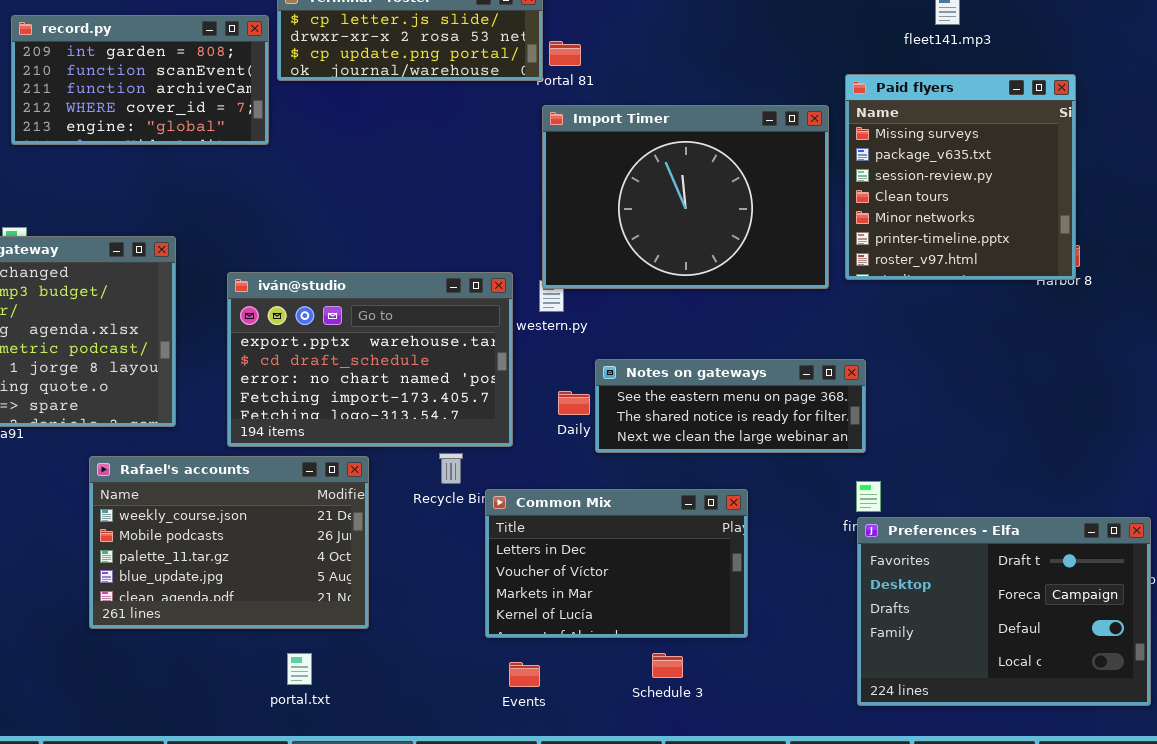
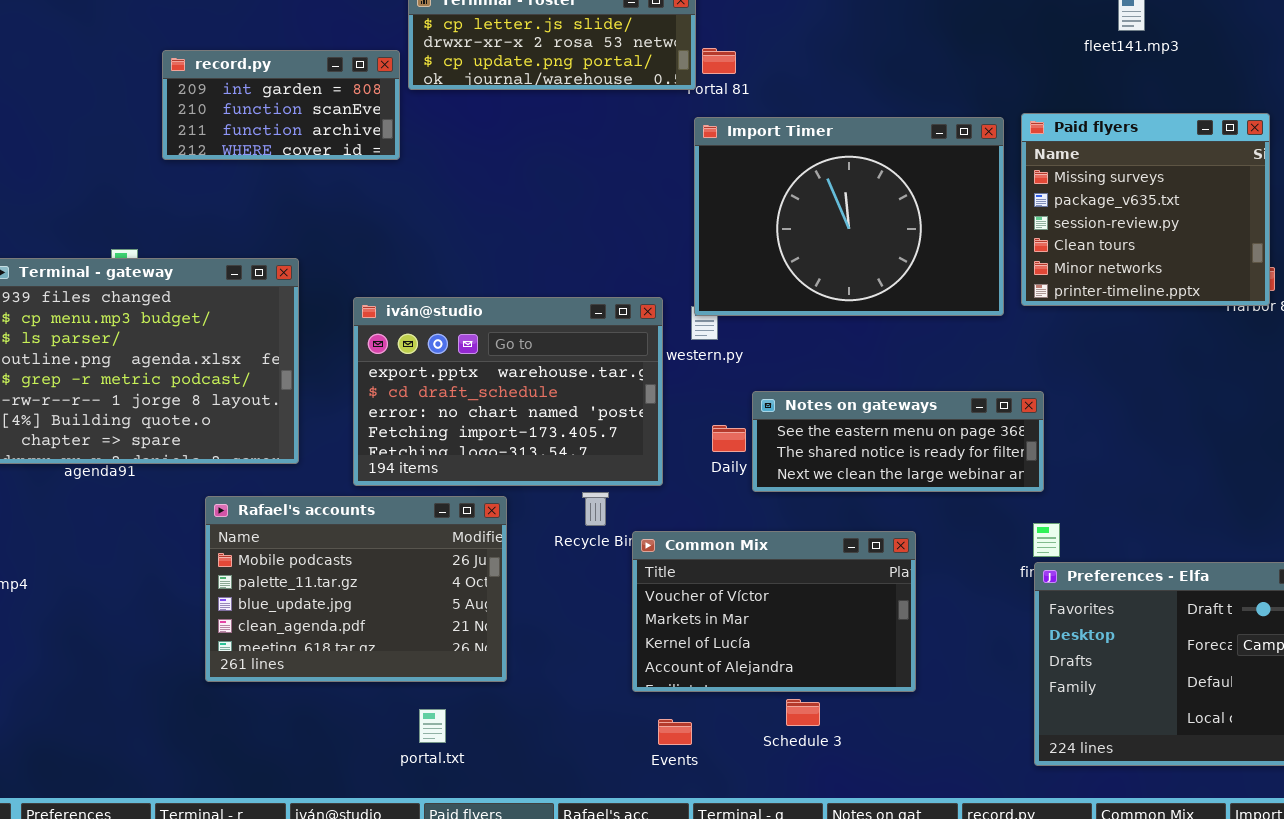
record.py: [11,15,269,145] -> [162,50,400,160], resized
Paid flyers: [845,74,1076,280] -> [1021,113,1270,306], resized
Rafael's accounts: [89,456,369,629] -> [205,496,507,682], scrolled down 1 row
Common Mix: [485,489,748,638] -> [632,531,916,692], scrolled down 1 row
Schedule 3: [652,653,683,678] -> [786,699,820,726], moved

